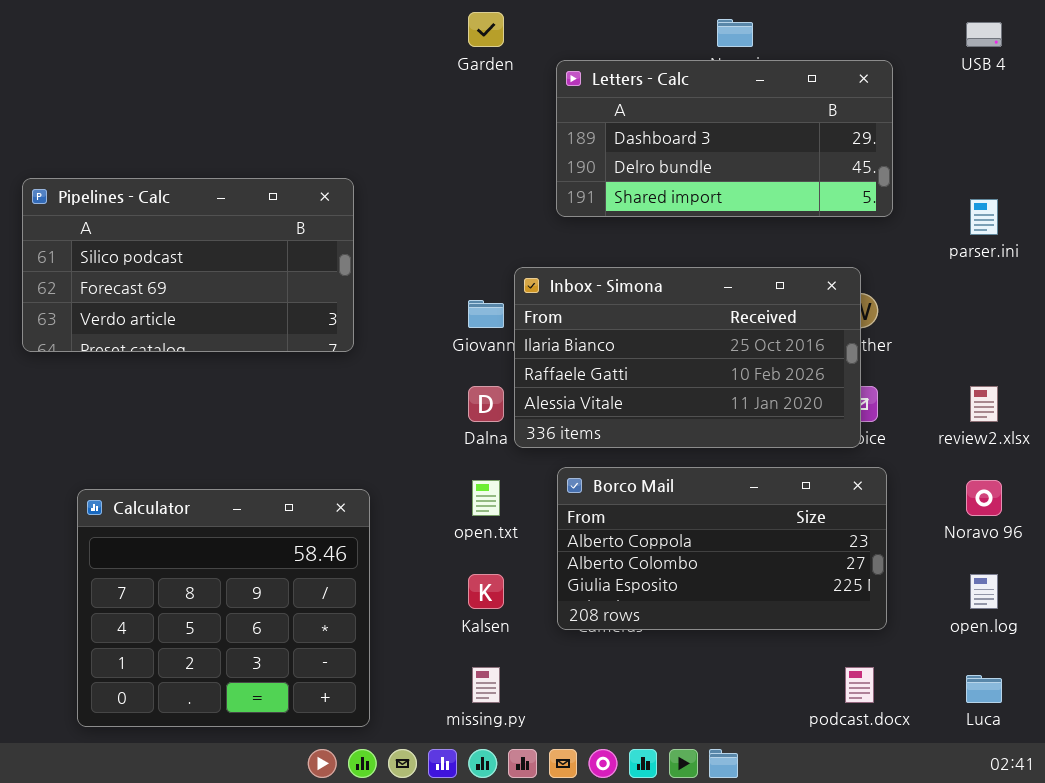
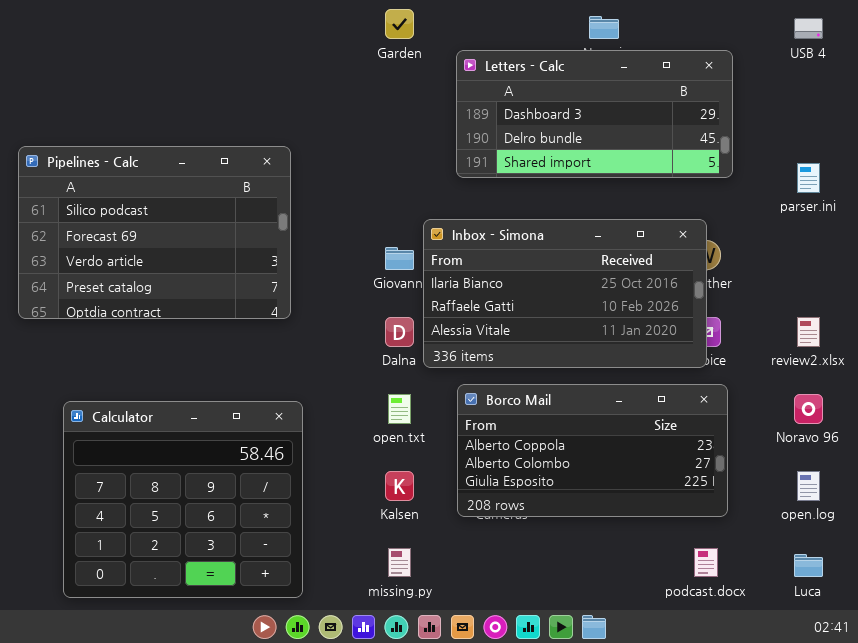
Pipelines - Calc: [22,178,354,352] -> [18,146,291,319], resized

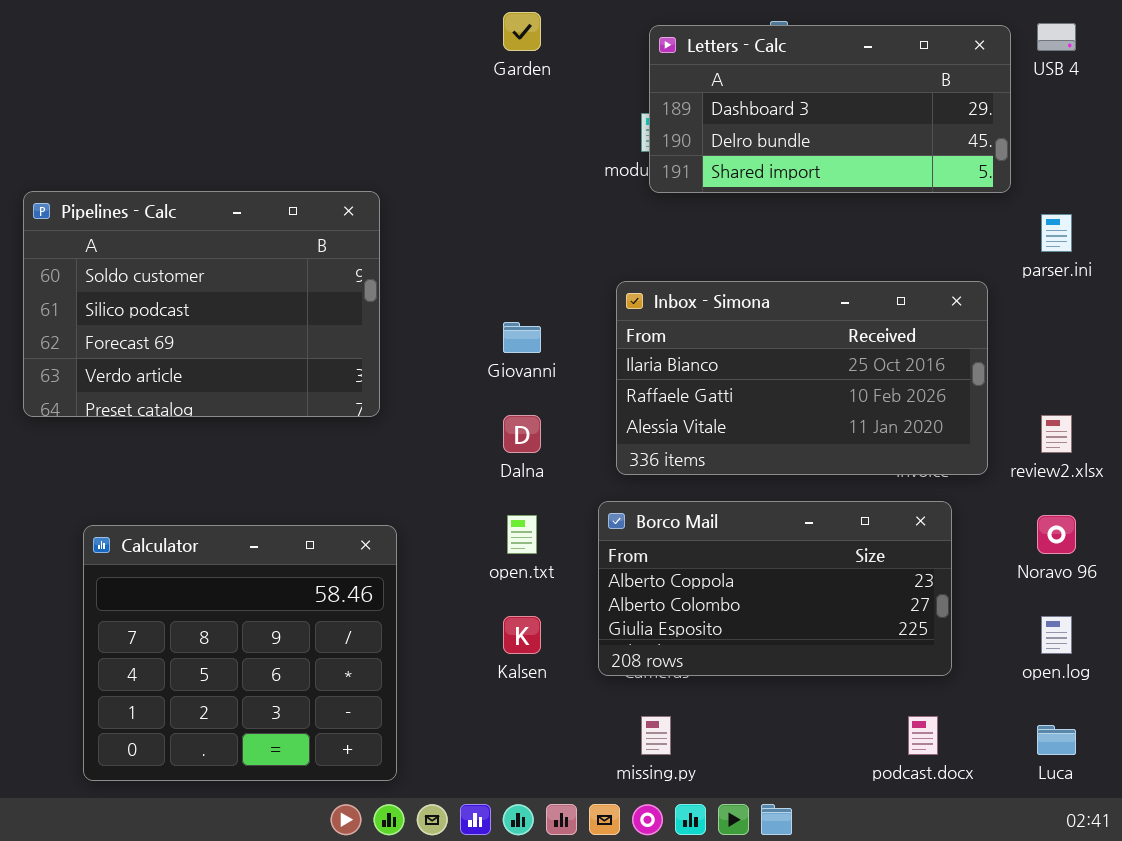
Letters - Calc: [456,50,733,178] -> [649,25,1011,193], moved
Pipelines - Calc: [18,146,291,319] -> [23,191,380,417], scrolled up 1 row
Inbox - Simona: [423,219,707,368] -> [616,281,988,475], moved
missing.py: [388,548,411,577] -> [641,716,671,755], moved

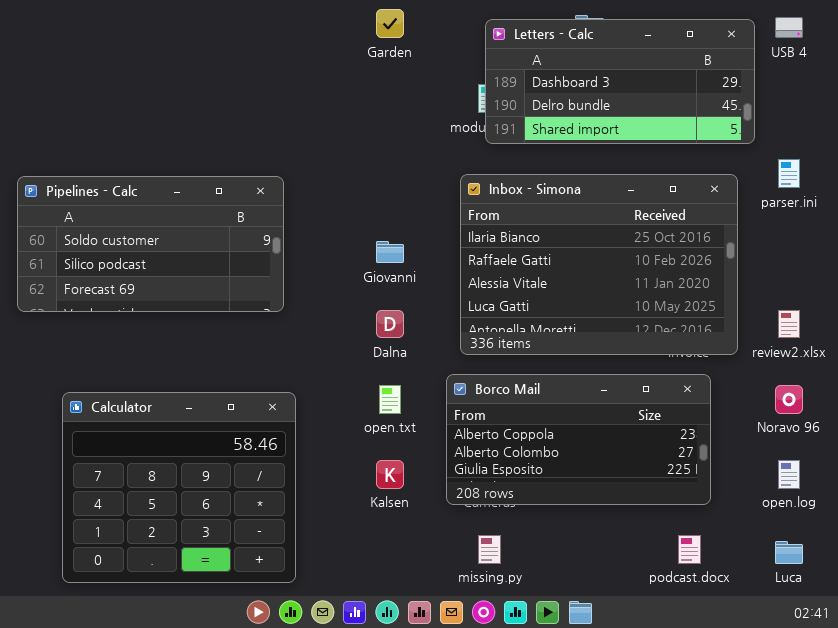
Pipelines - Calc: [23,191,380,417] -> [17,176,284,312], resized
Inbox - Simona: [616,281,988,475] -> [460,174,738,355], resized

